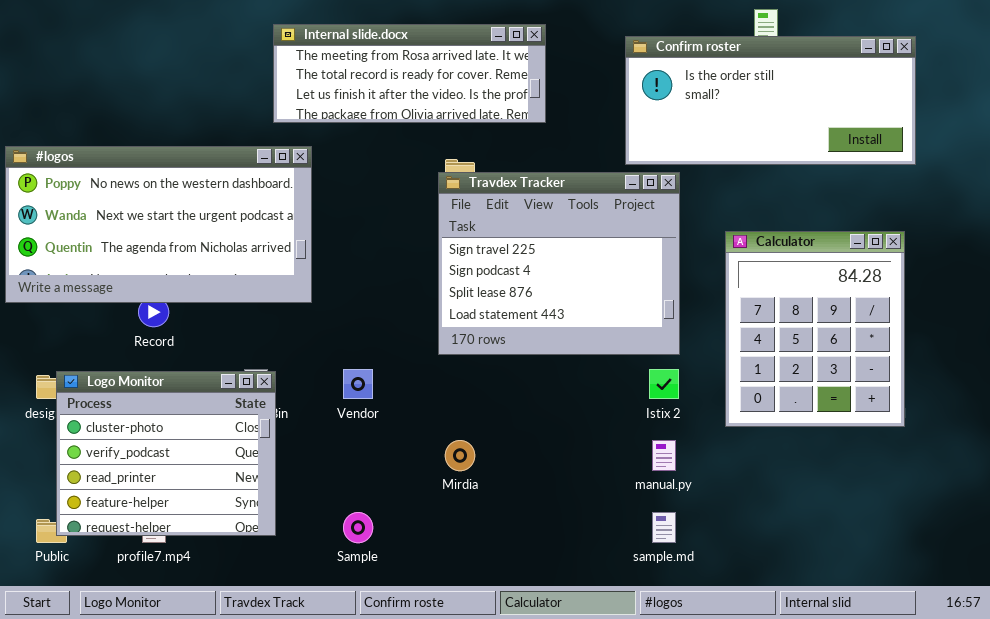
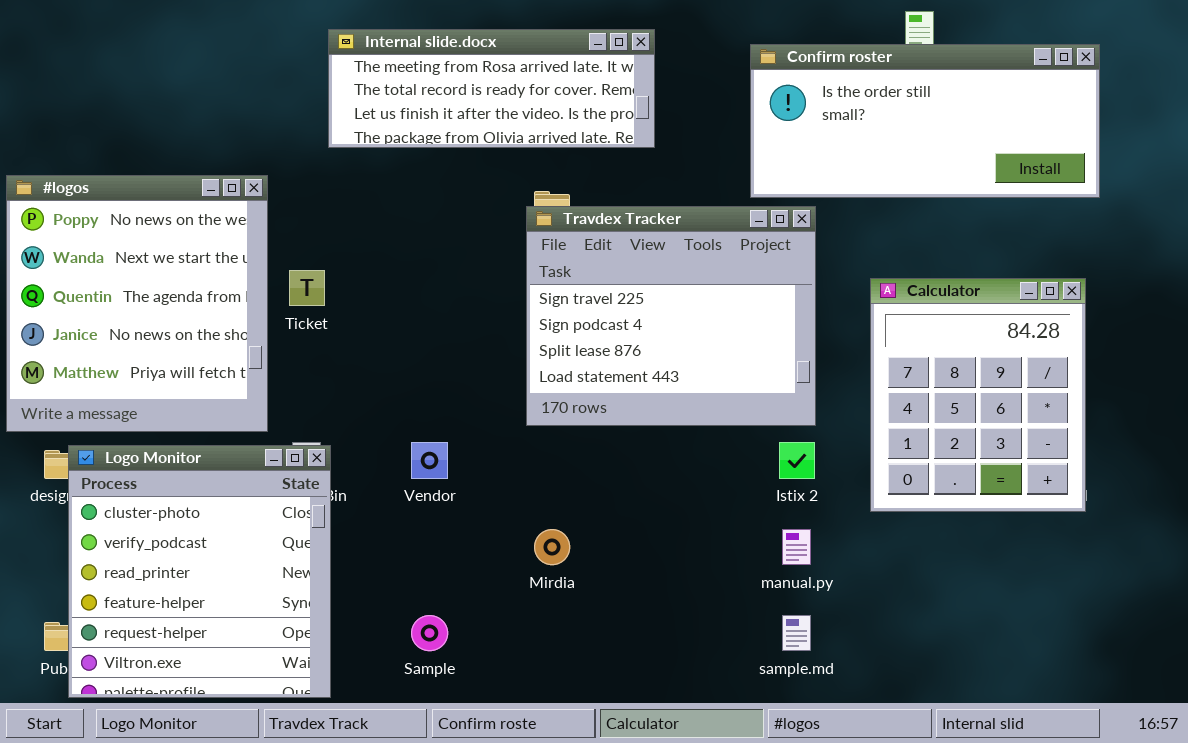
#logos: [5,146,312,303] -> [6,175,268,432], resized
Logo Monitor: [56,371,276,536] -> [68,445,331,698], resized

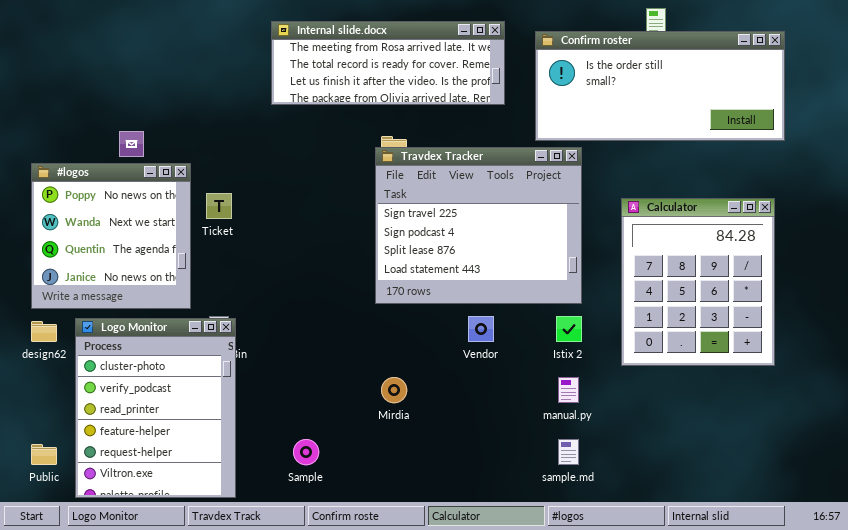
Internal slide.docx: [328,29,655,148] -> [271,21,505,105], moved
#logos: [6,175,268,432] -> [31,163,191,309], resized
Vendor: [411,442,448,479] -> [468,316,494,342], moved
Logo Monitor: [68,445,331,698] -> [75,318,236,498], resized

